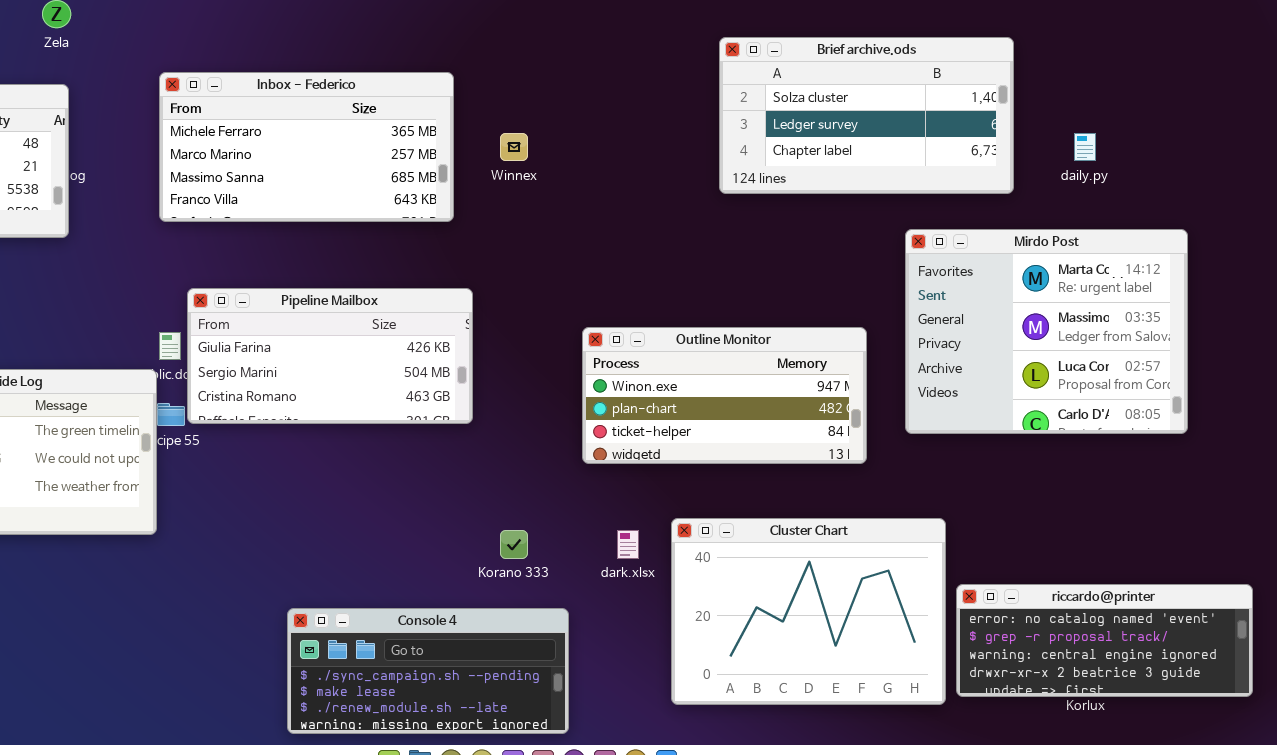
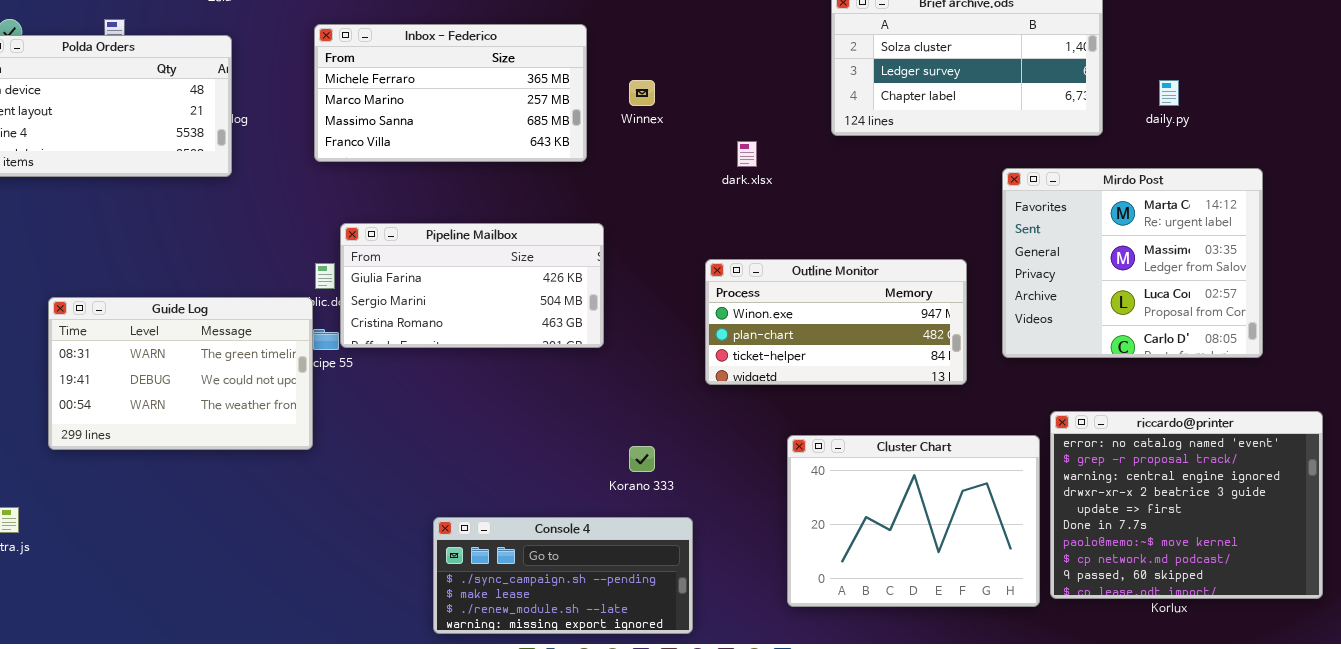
dark.xlsx: [617,530,639,559] -> [737,141,757,167], moved
riccardo@printer: [956,584,1253,697] -> [1050,411,1323,599], resized

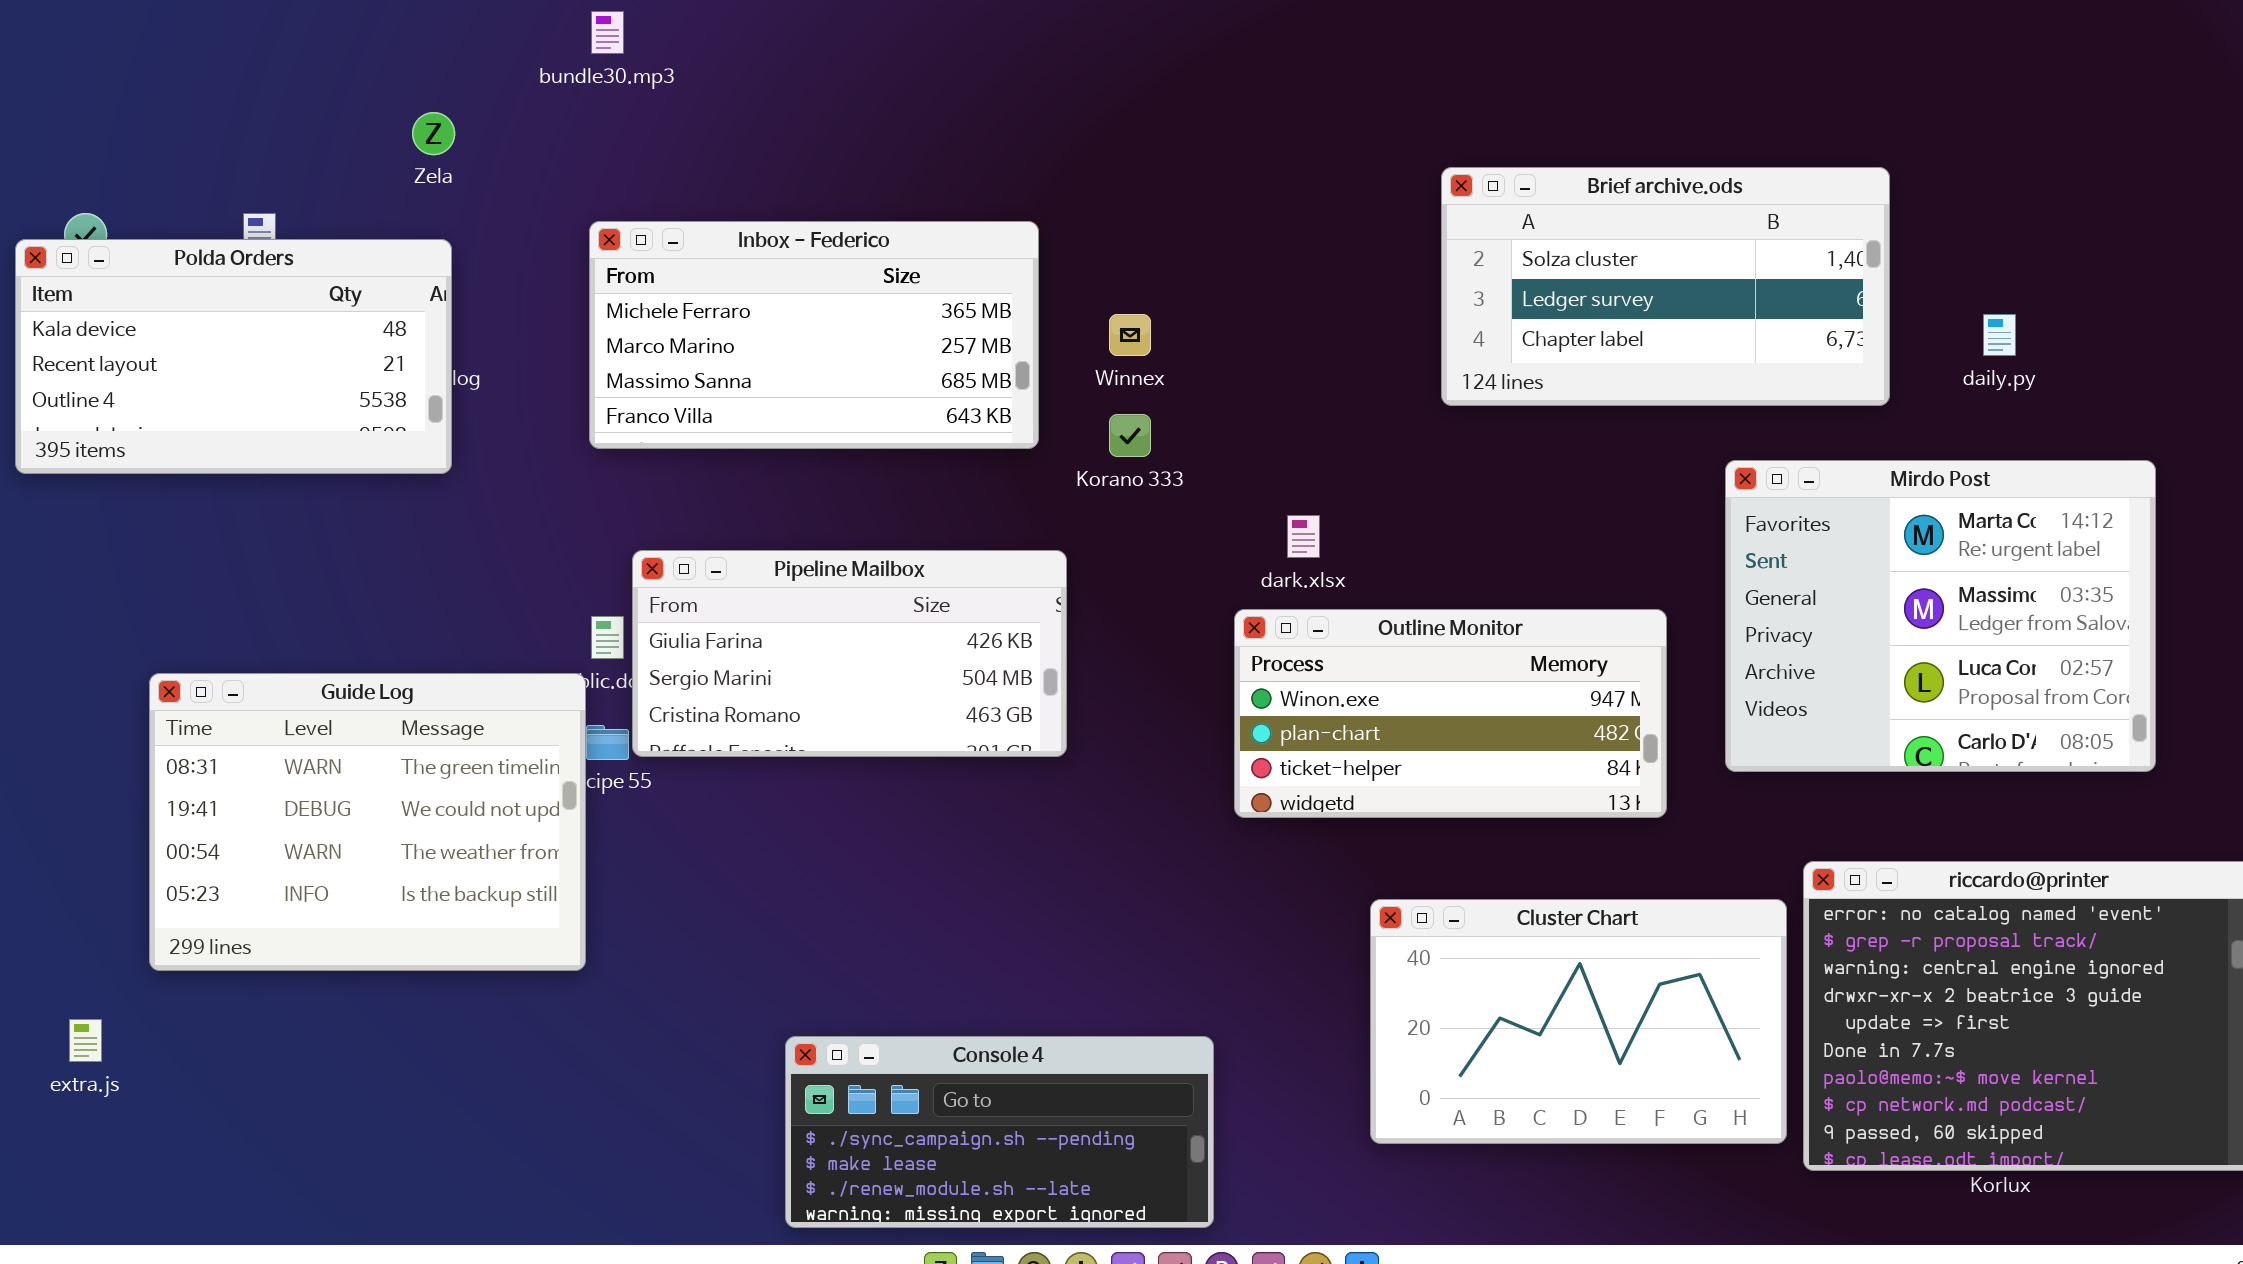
dark.xlsx: [737,141,757,167] -> [1287,515,1320,558], moved
Guide Log: [48,297,313,450] -> [149,673,586,971], resized
Cluster Chart: [787,435,1040,607] -> [1370,899,1787,1144], resized
Korano 333: [629,446,655,472] -> [1109,414,1151,457], moved

